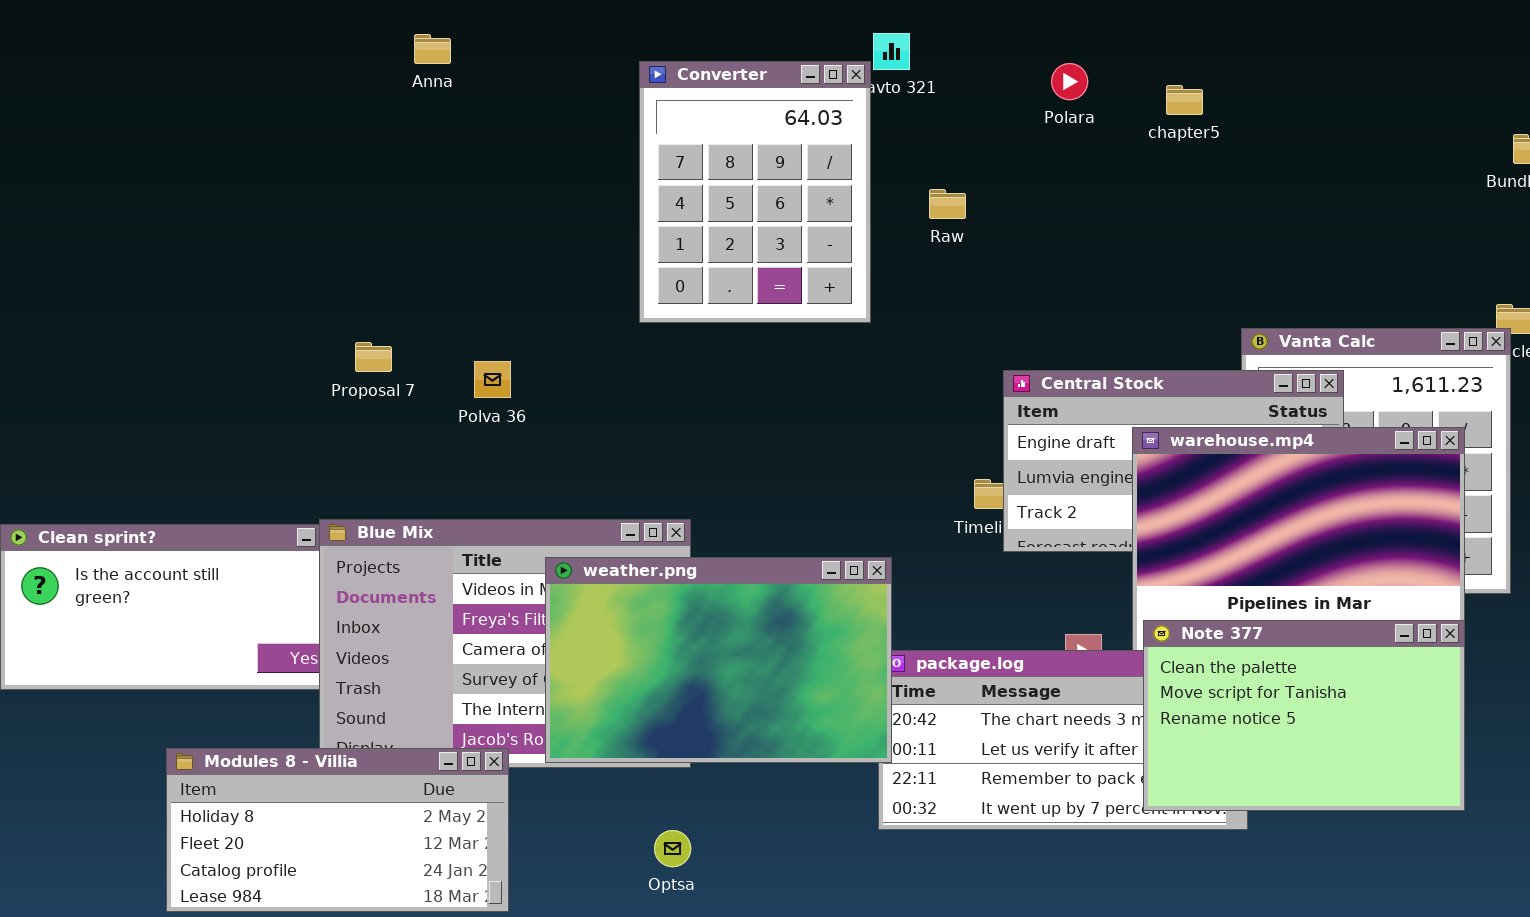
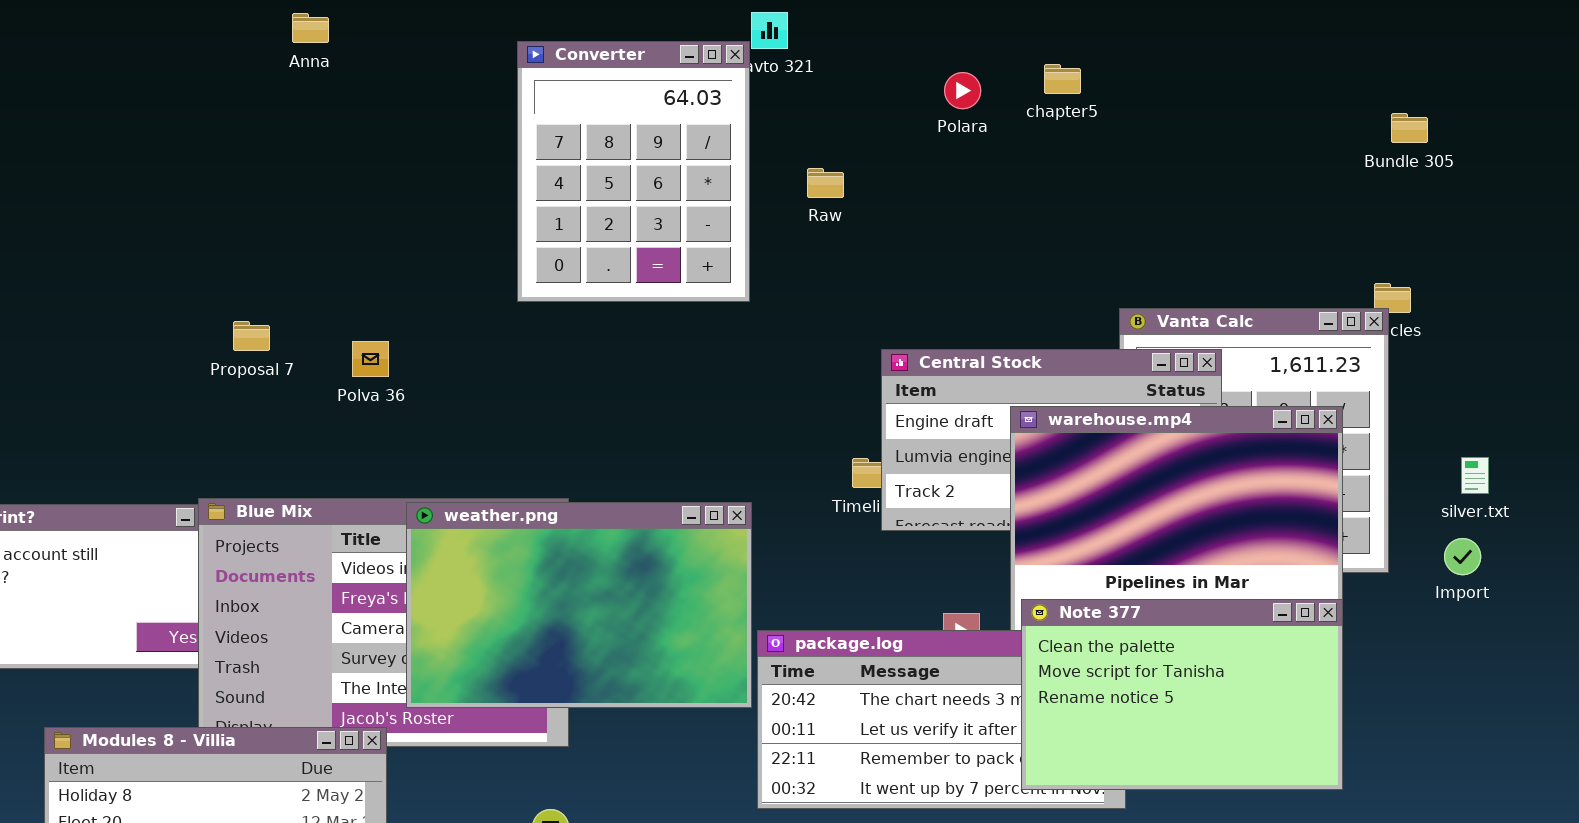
Polara: [1051,63,1088,100] -> [944,72,981,109], moved
weather.png: [545,557,892,763] -> [406,502,752,708], moved

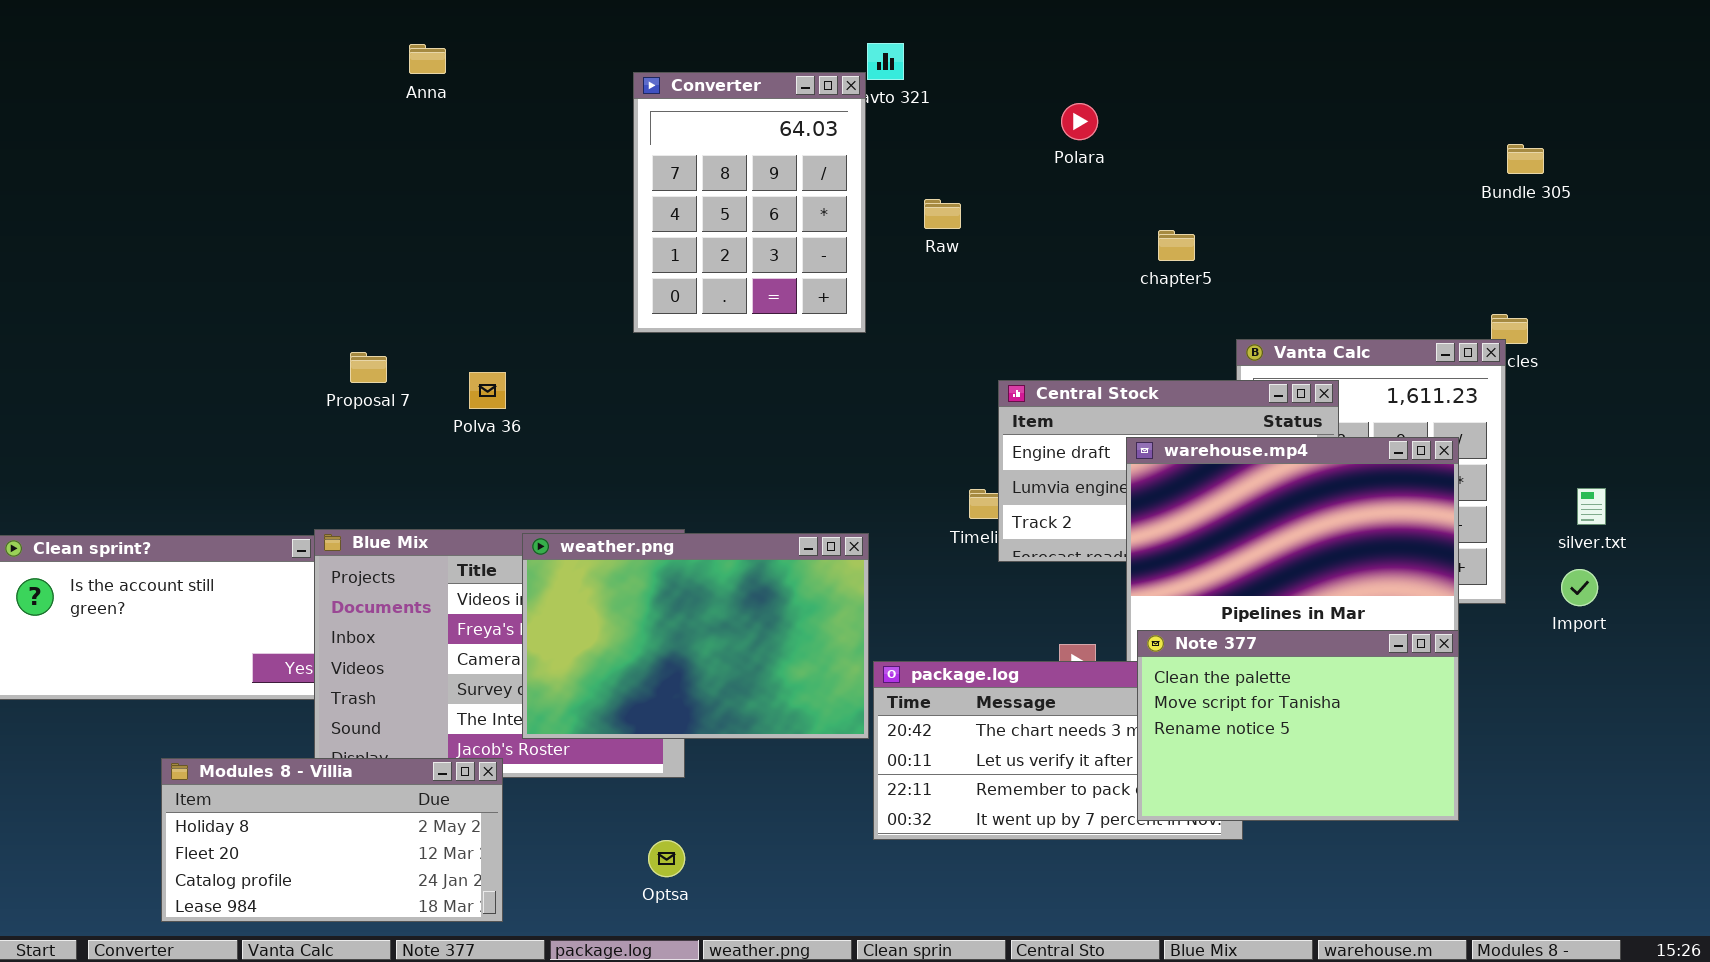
chapter5: [1044,64,1081,94] -> [1158,230,1195,261], moved

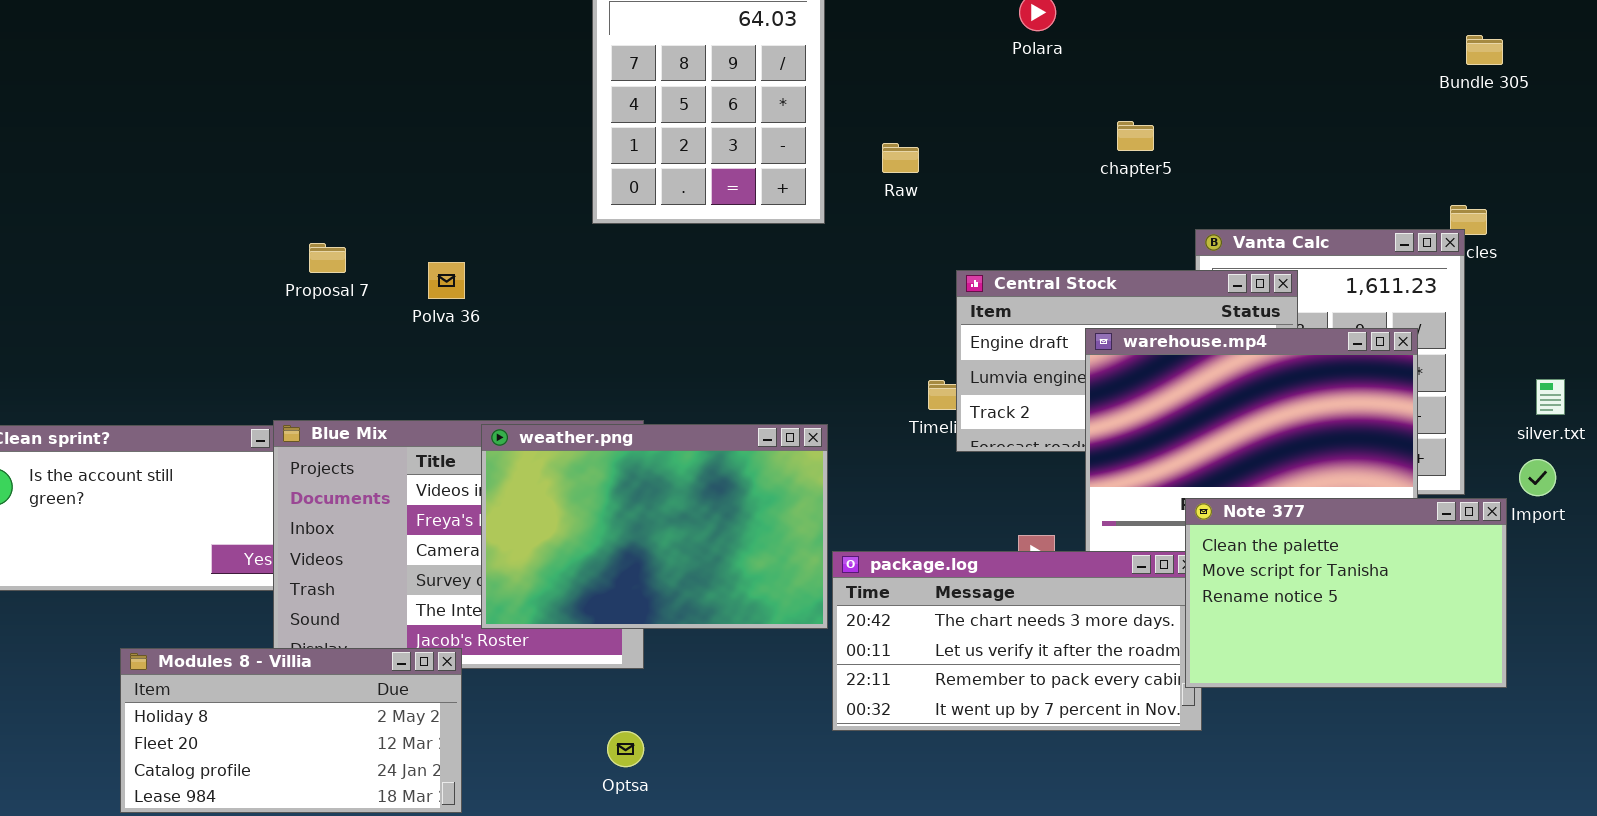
Raw: [924,199,961,229] -> [882,143,919,173], moved
Note 377: [1137,630,1459,821] -> [1185,498,1507,688], moved

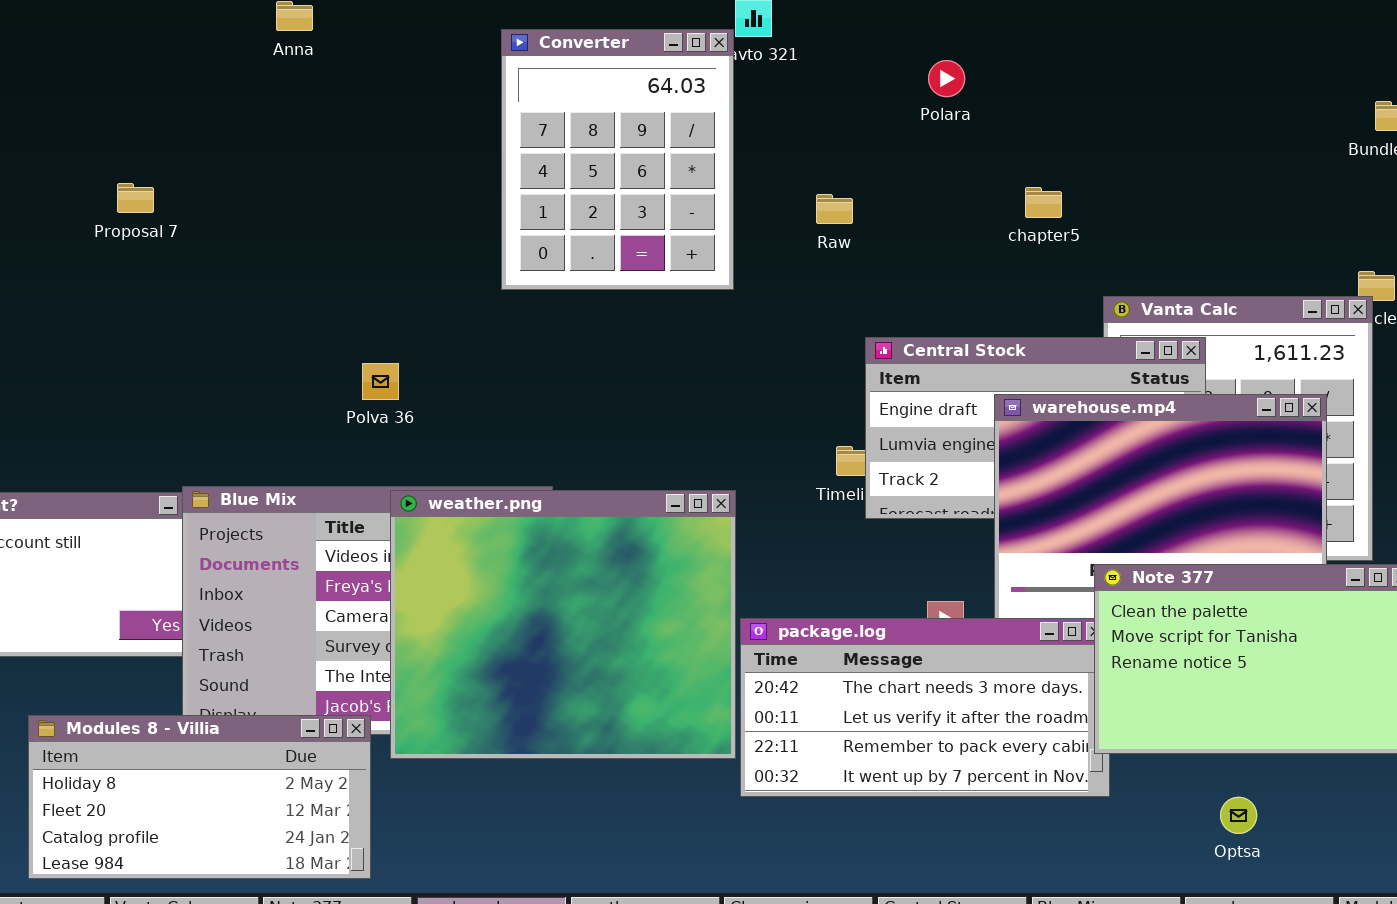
Raw: [882,143,919,173] -> [816,194,853,224], moved
Proposal 7: [309,243,346,273] -> [117,183,154,213], moved
Polva 36: [428,262,465,299] -> [362,363,399,400], moved
weather.png: [481,424,828,629] -> [390,490,736,759], resized
Optsa: [607,731,644,767] -> [1220,797,1257,834], moved

